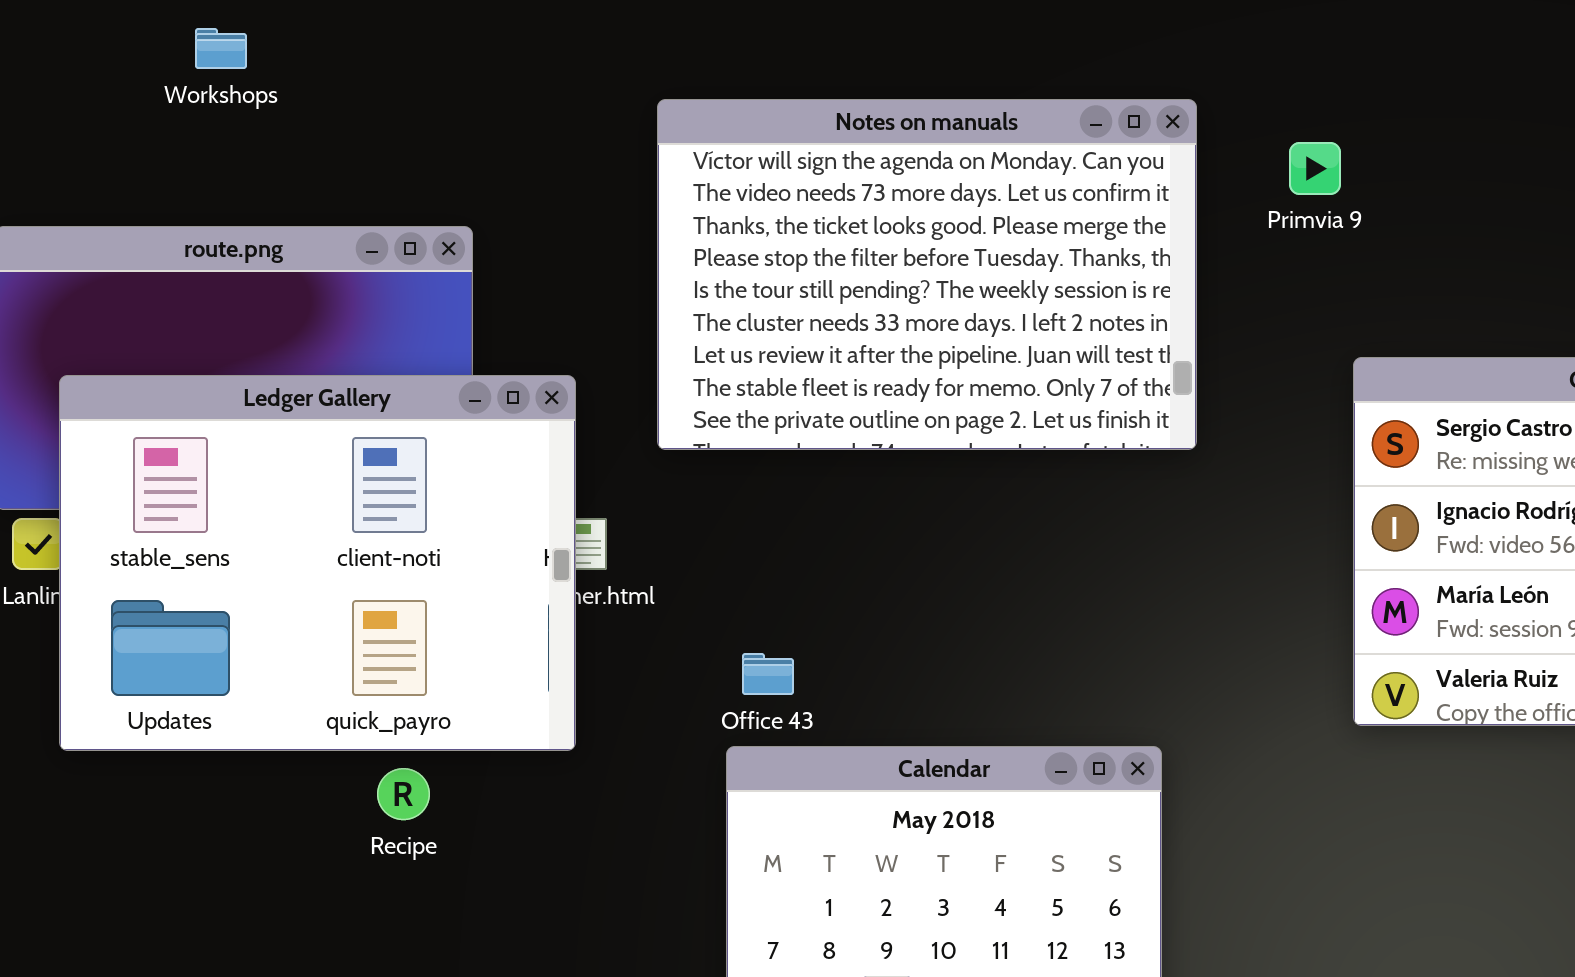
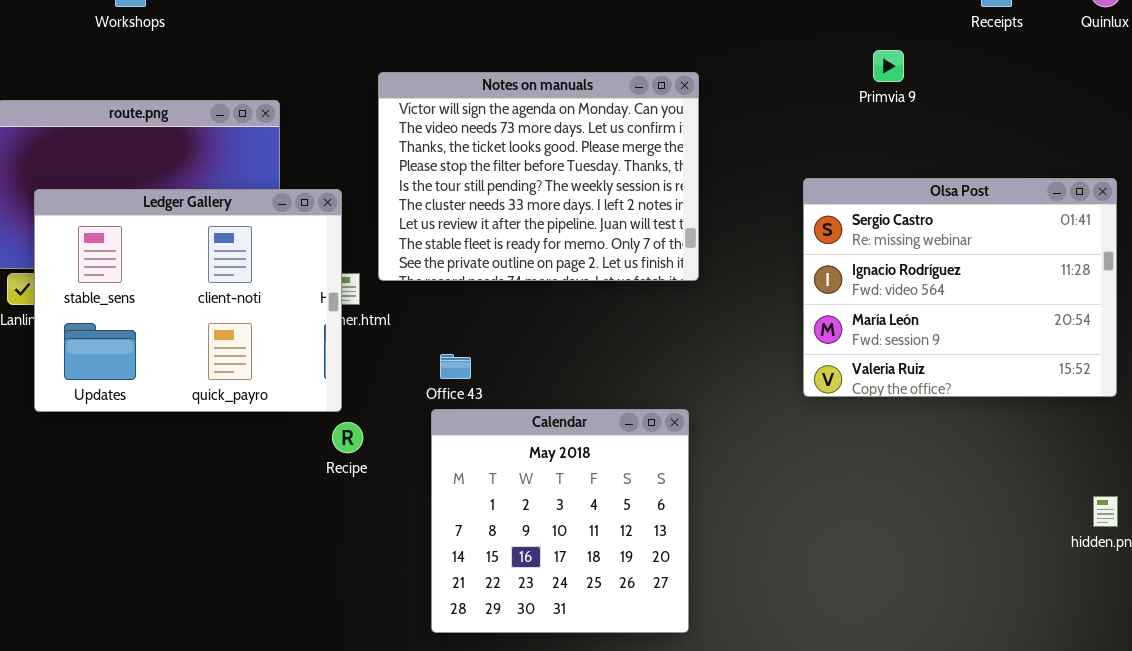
Notes on manuals: [657,99,1197,450] -> [378,72,699,281], moved
Primvia 9: [1289,142,1341,195] -> [873,50,904,82], moved
Recipe: [377,768,430,820] -> [332,422,363,453], moved

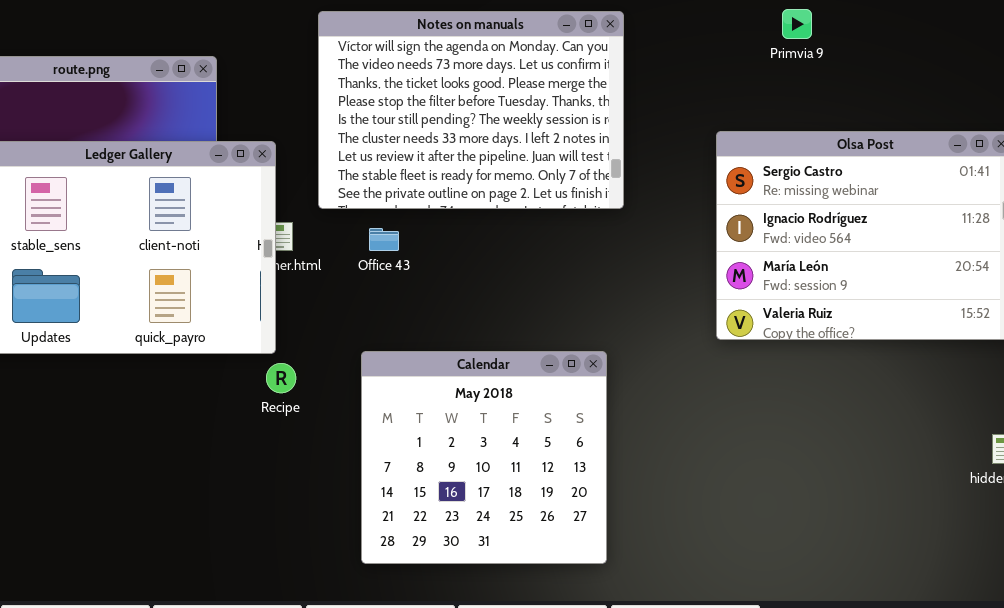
Notes on manuals: [378,72,699,281] -> [318,11,624,209], moved
Office 43: [440,354,471,379] -> [369,228,399,251], moved

